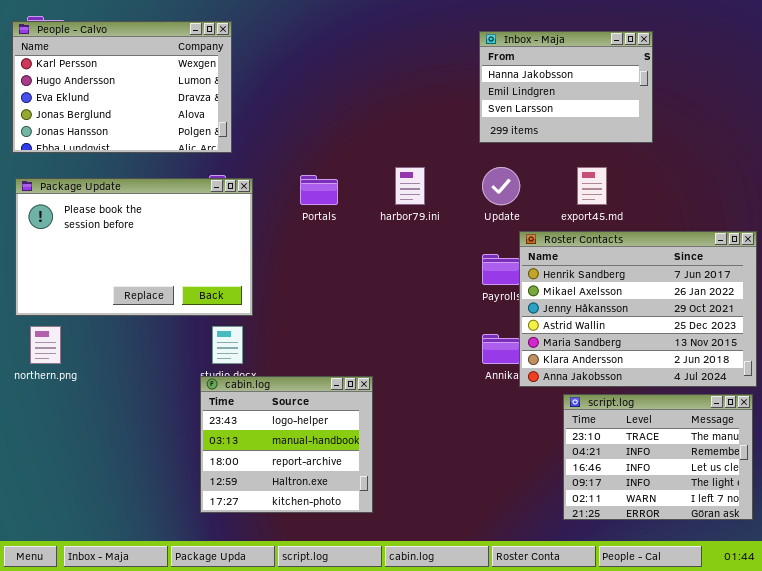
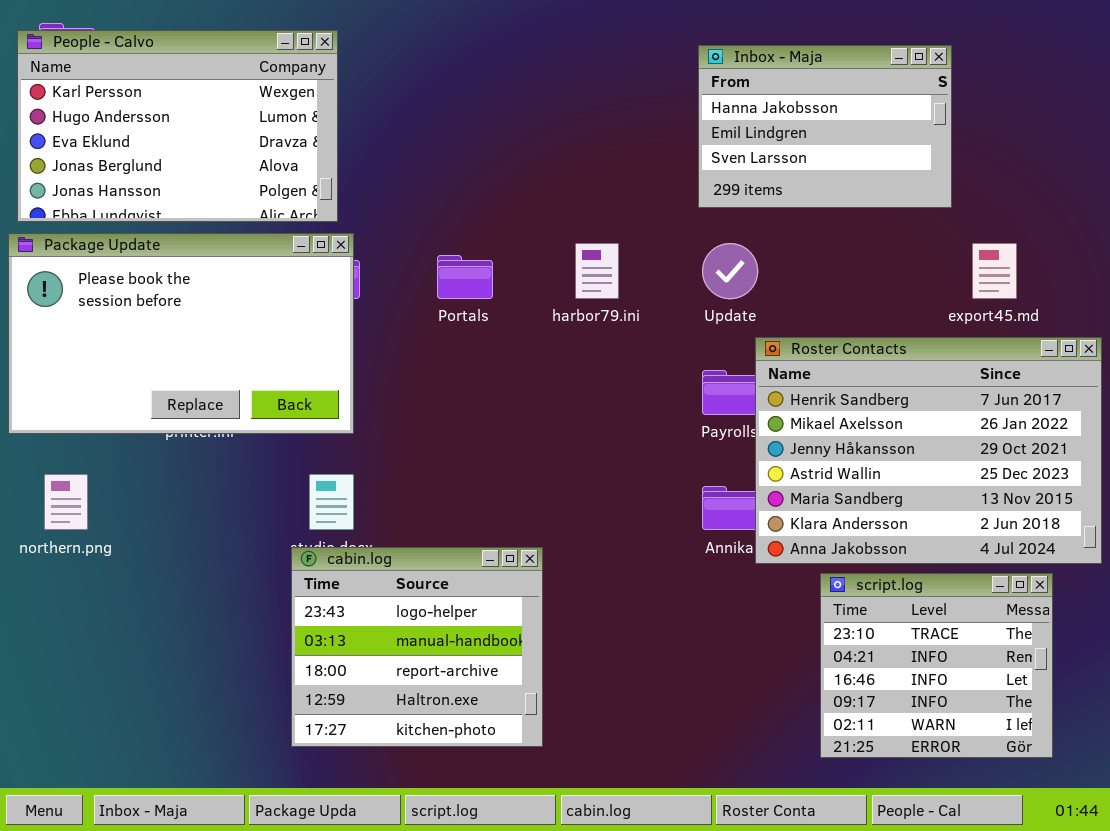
export45.md: [577,167,607,205] -> [972,243,1017,299], moved
Package Update: [15,178,253,316] -> [8,233,354,434], moved
script.log: [563,394,753,520] -> [820,573,1053,758], resized

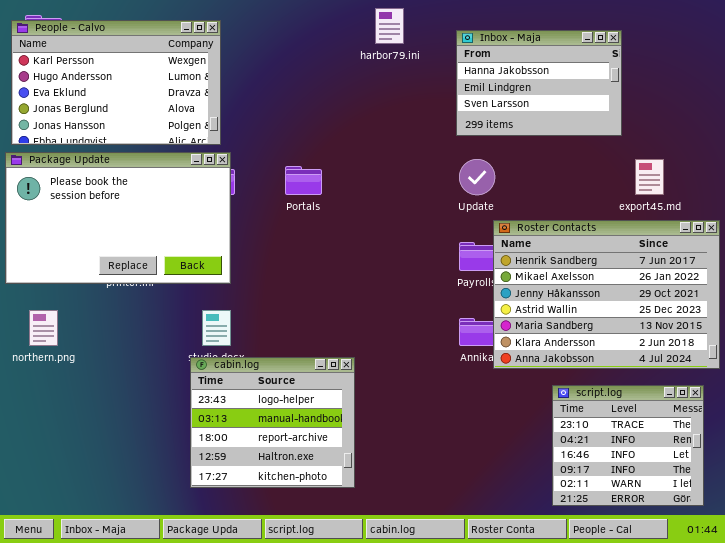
harbor79.ini: [575,243,619,299] -> [375,8,404,44], moved
script.log: [820,573,1053,758] -> [552,385,704,506], moved

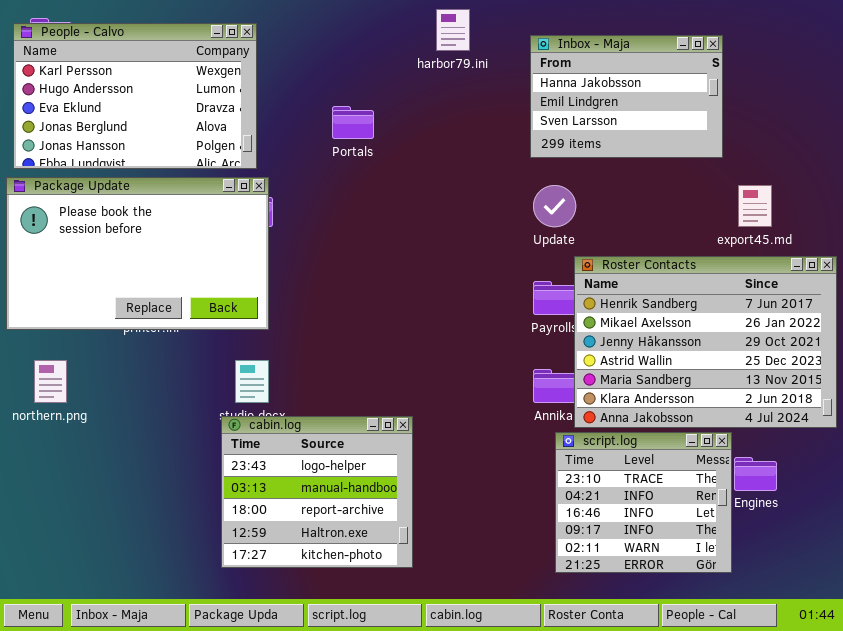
Portals: [285,166,322,195] -> [332,106,374,139], moved
script.log: [552,385,704,506] -> [555,432,732,573], moved

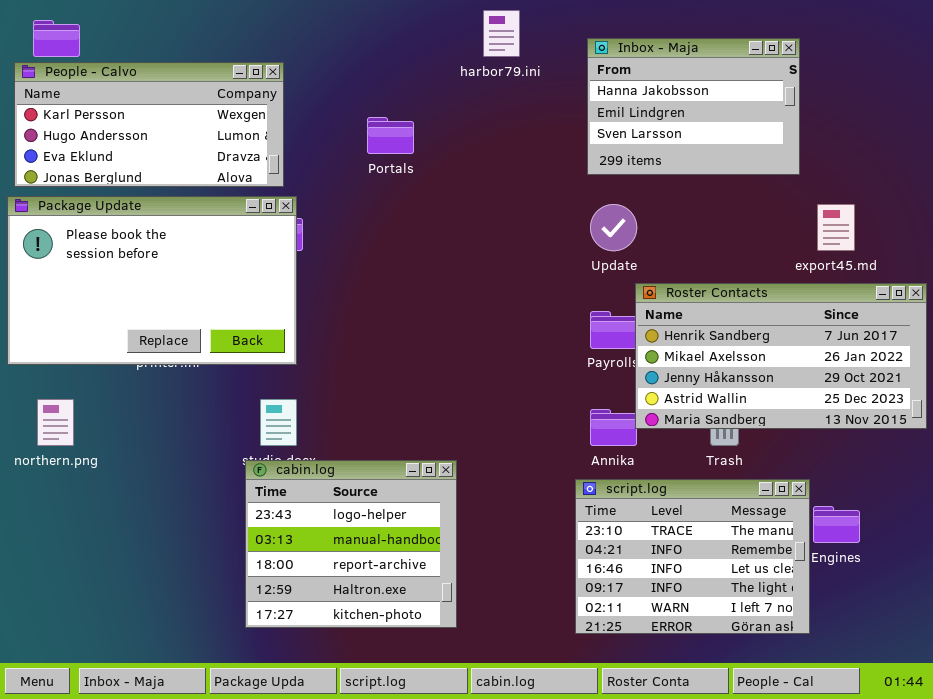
People - Calvo: [13,23,257,169] -> [14,62,284,187], resized
Roster Contacts: [574,256,837,428] -> [635,283,927,429], resized
script.log: [555,432,732,573] -> [575,479,810,634], resized

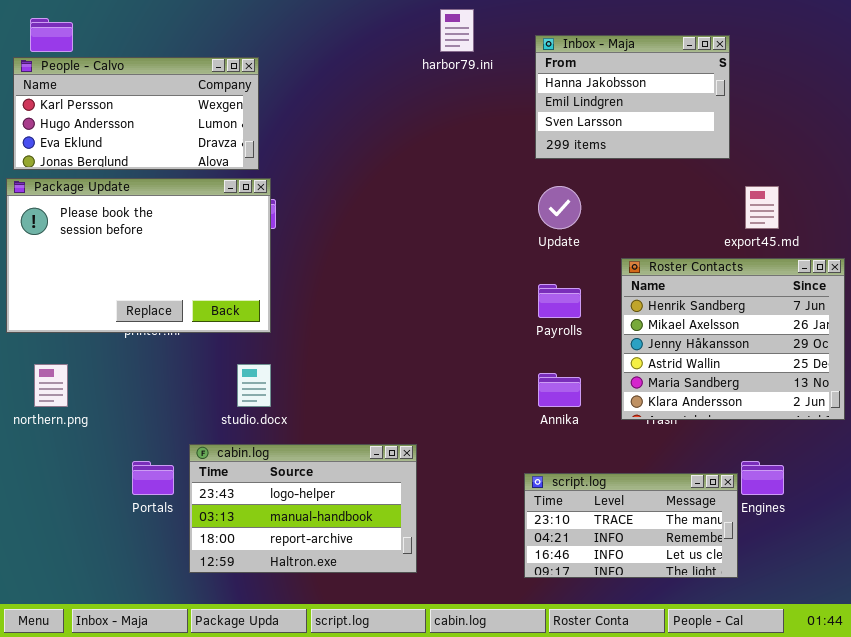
Portals: [367,117,414,154] -> [132,461,174,495], moved
Roster Contacts: [635,283,927,429] -> [621,258,845,420], resized
cabin.log: [245,460,457,628] -> [189,444,417,573], resized
script.log: [575,479,810,634] -> [524,473,738,578], resized

